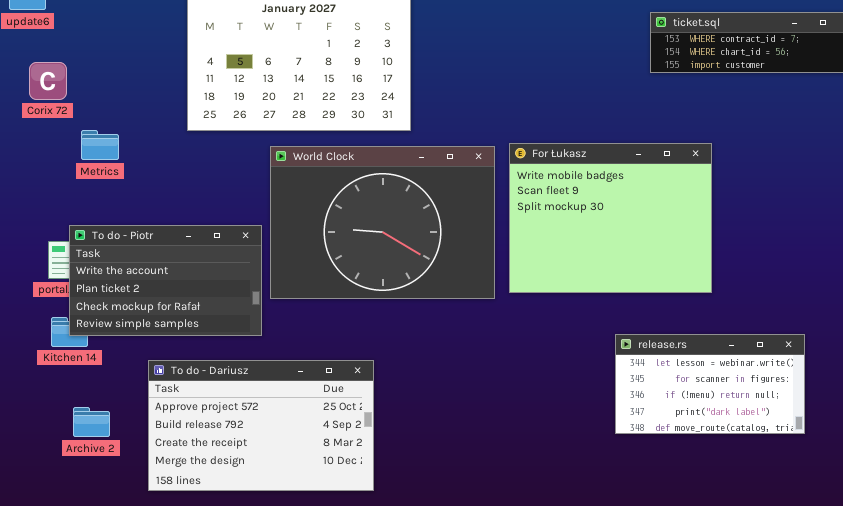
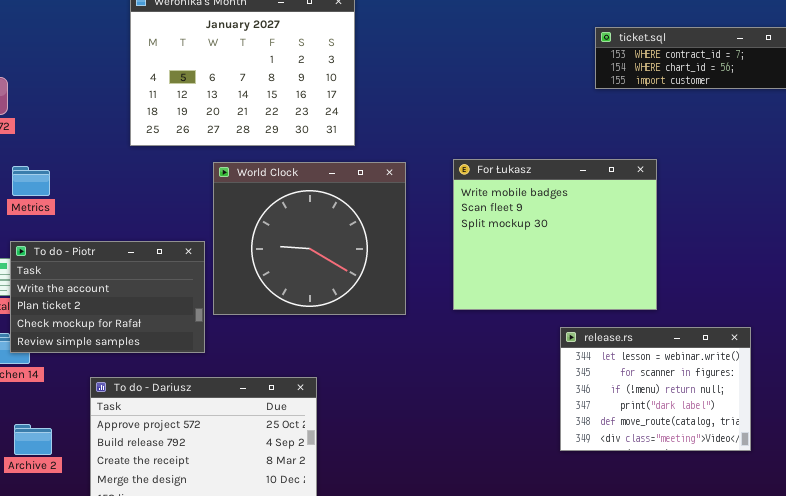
Metrics: [81,130,119,160] -> [12,166,50,196], moved
World Clock: [270,146,495,299] -> [213,162,406,315], resized
release.rs: [615,334,805,434] -> [560,327,751,451], resized

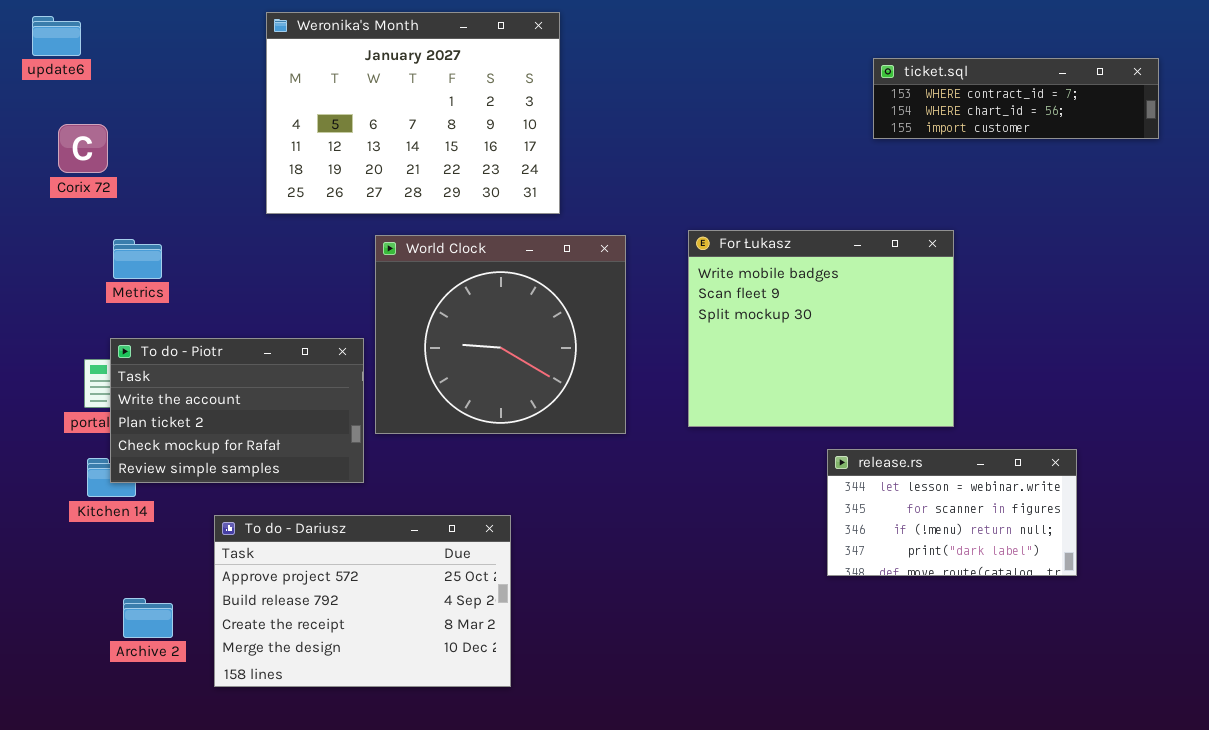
release.rs: [560,327,751,451] -> [827,449,1077,576], resized
Archive 2: [14,424,52,455] -> [123,598,173,638], moved

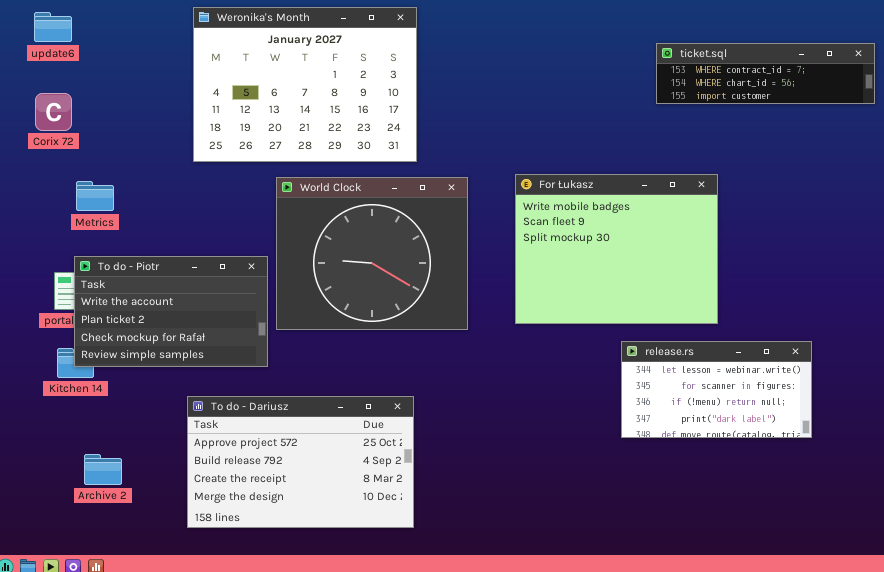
update6: [32,16,81,56] -> [34,12,72,42], moved
To do - Dariusz: [214,515,511,687] -> [187,396,414,528], moved

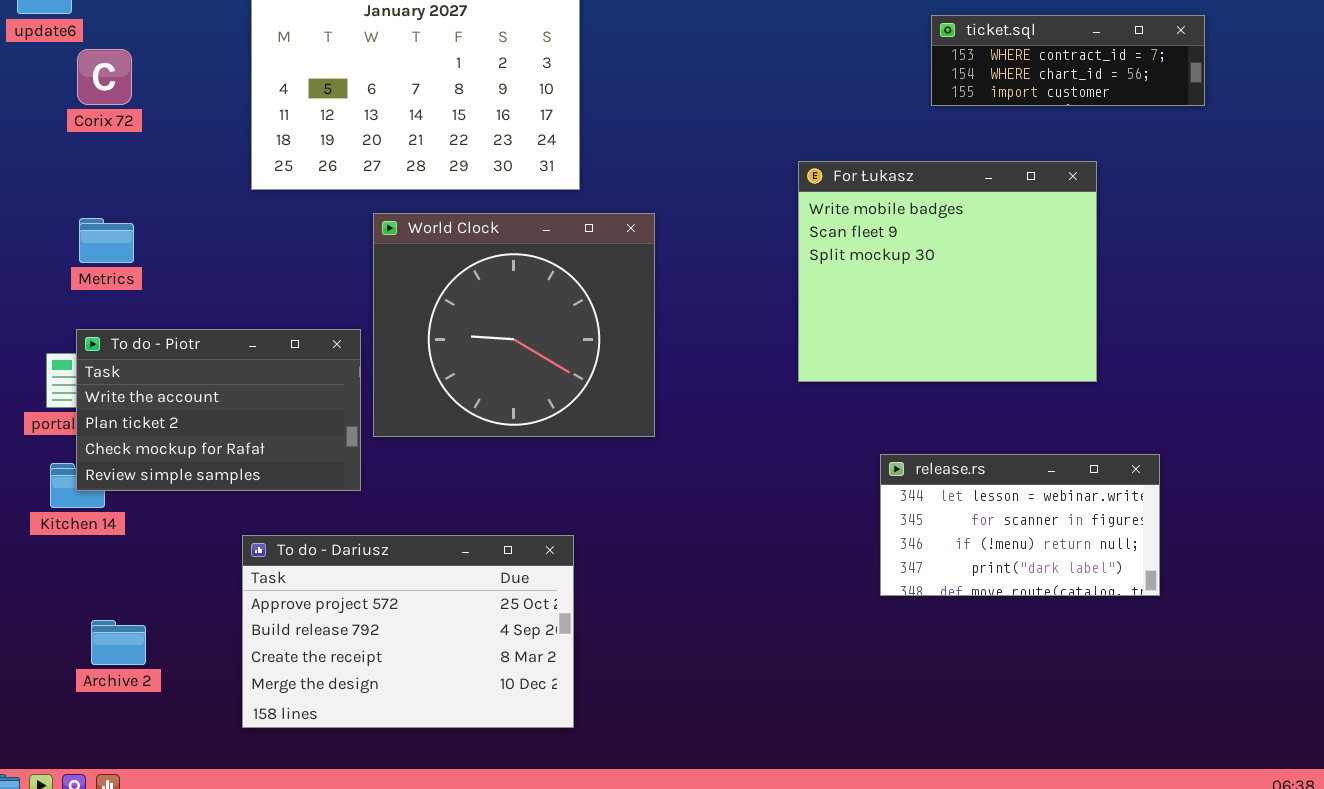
ticket.sql: [656,43,875,104] -> [931,15,1205,106], resized
Corix 72: [35,93,72,131] -> [77,49,132,105], moved
For Łukasz: [515,174,718,324] -> [798,161,1097,382], moved

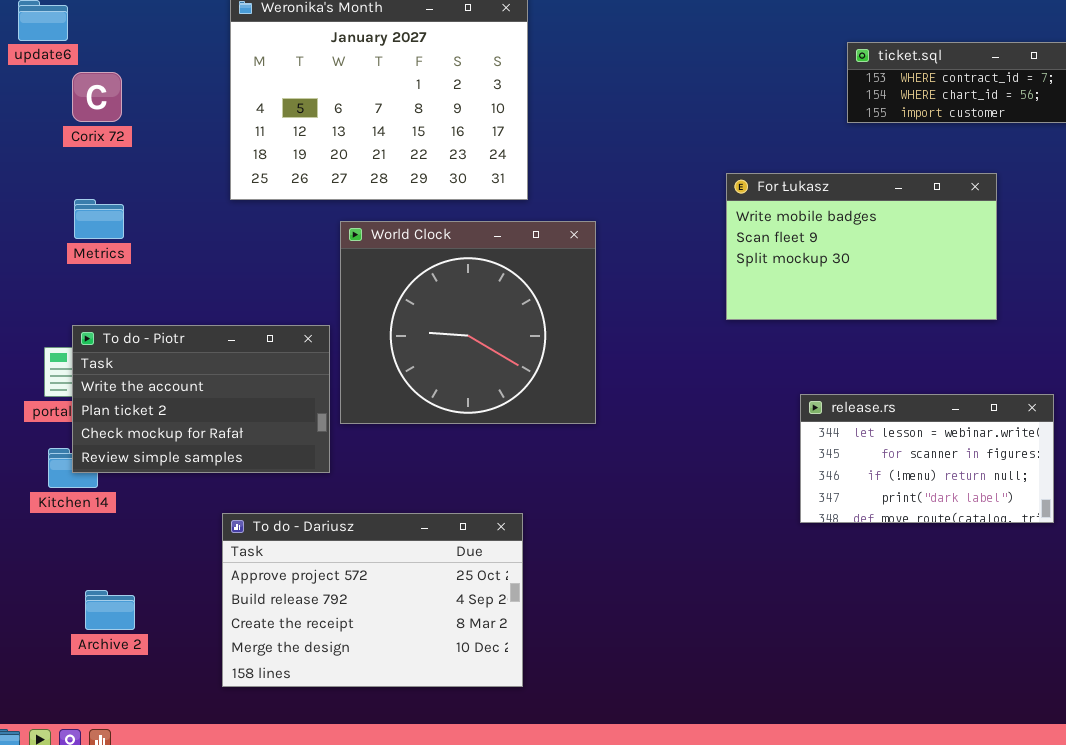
For Łukasz: [798,161,1097,382] -> [726,173,997,320], resized
Metrics: [79,218,134,263] -> [74,199,124,239], moved
release.rs: [880,454,1160,596] -> [800,394,1054,523], moved

